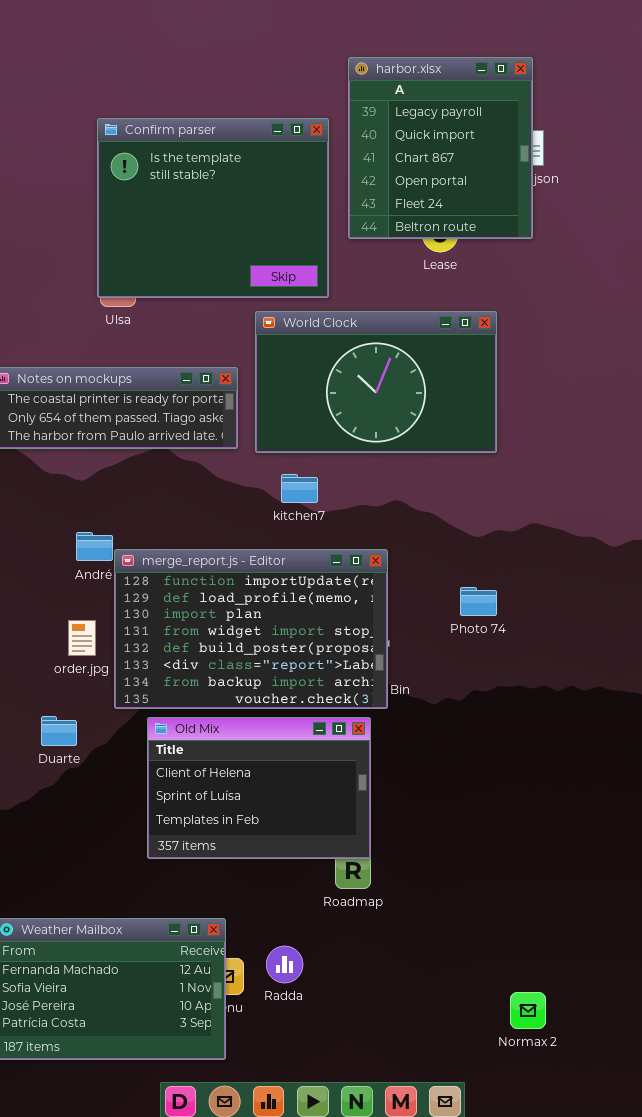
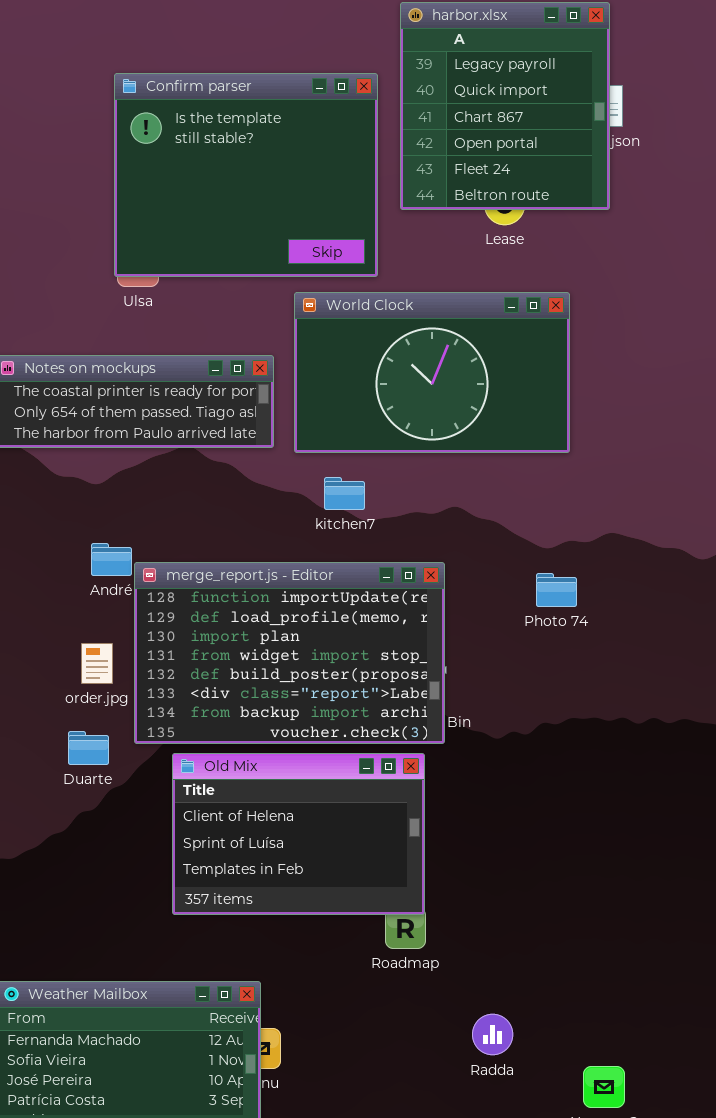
Photo 74: [460,587,497,616] -> [536,573,577,607], moved
Duarte: [41,716,77,746] -> [68,731,109,765], moved
Radda: [266,946,303,983] -> [472,1014,513,1055], moved

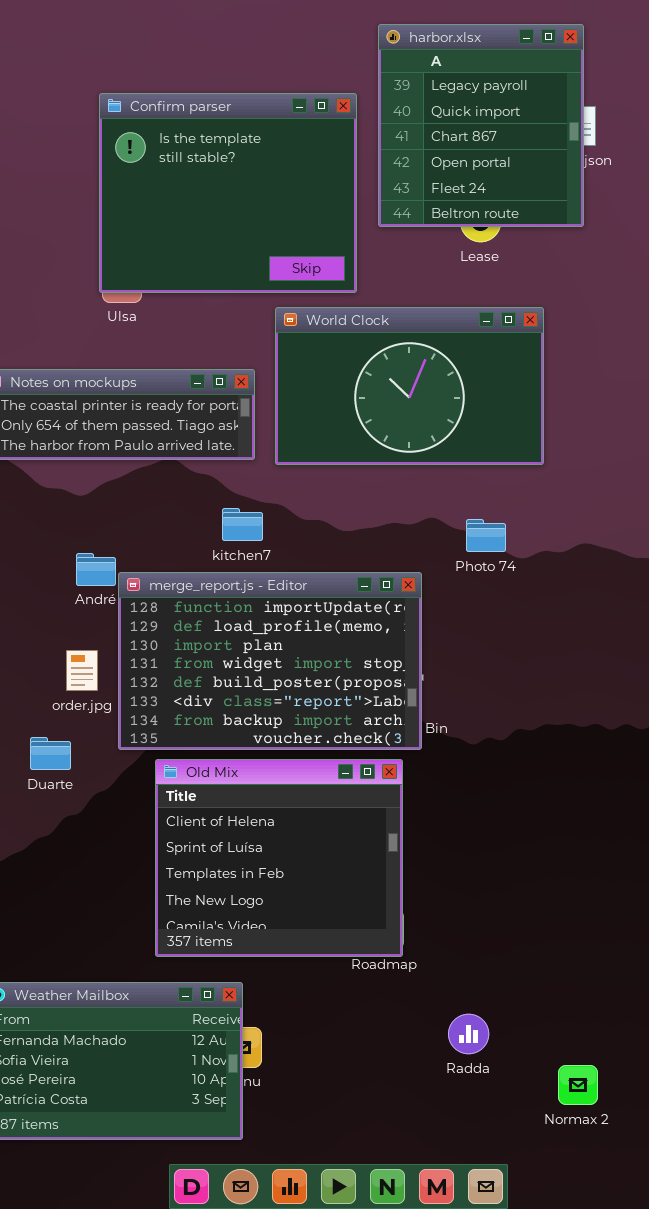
kitchen7: [324,477,365,510] -> [222,508,263,541], moved
Photo 74: [536,573,577,607] -> [466,519,506,552], moved
Duarte: [68,731,109,765] -> [30,737,71,770], moved
Old Mix: [172,753,425,915] -> [155,759,403,957], resized

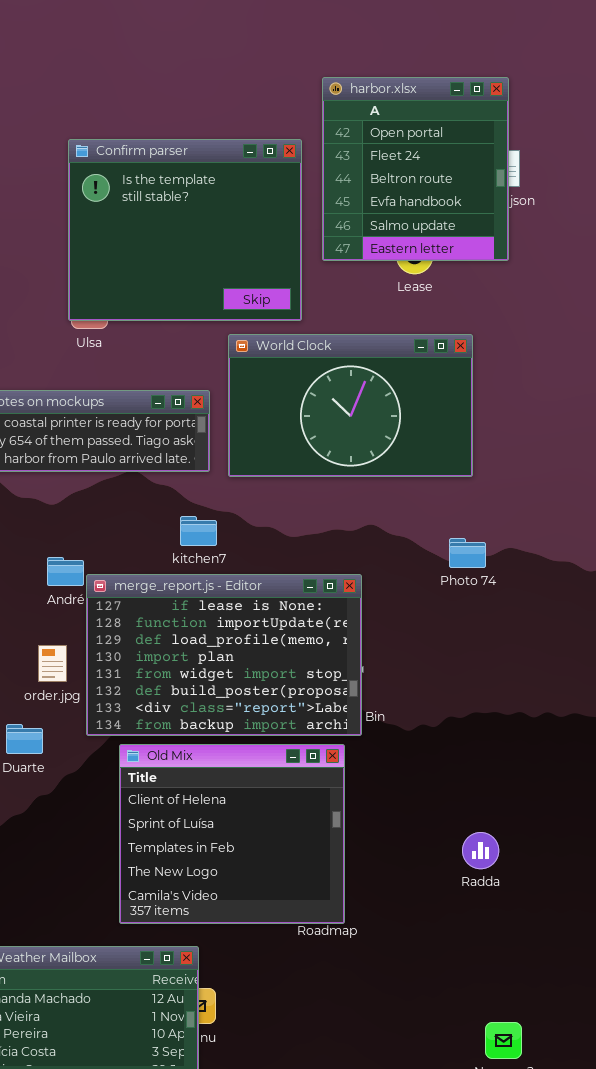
harbor.xlsx: [378,24,584,227] -> [322,77,509,261], scrolled down 3 rows
Photo 74: [466,519,506,552] -> [449,538,486,568], moved
merge_report.js - Editor: [118,572,422,750] -> [86,574,362,736], scrolled up 1 row
Radda: [448,1014,489,1054] -> [462,832,499,869], moved

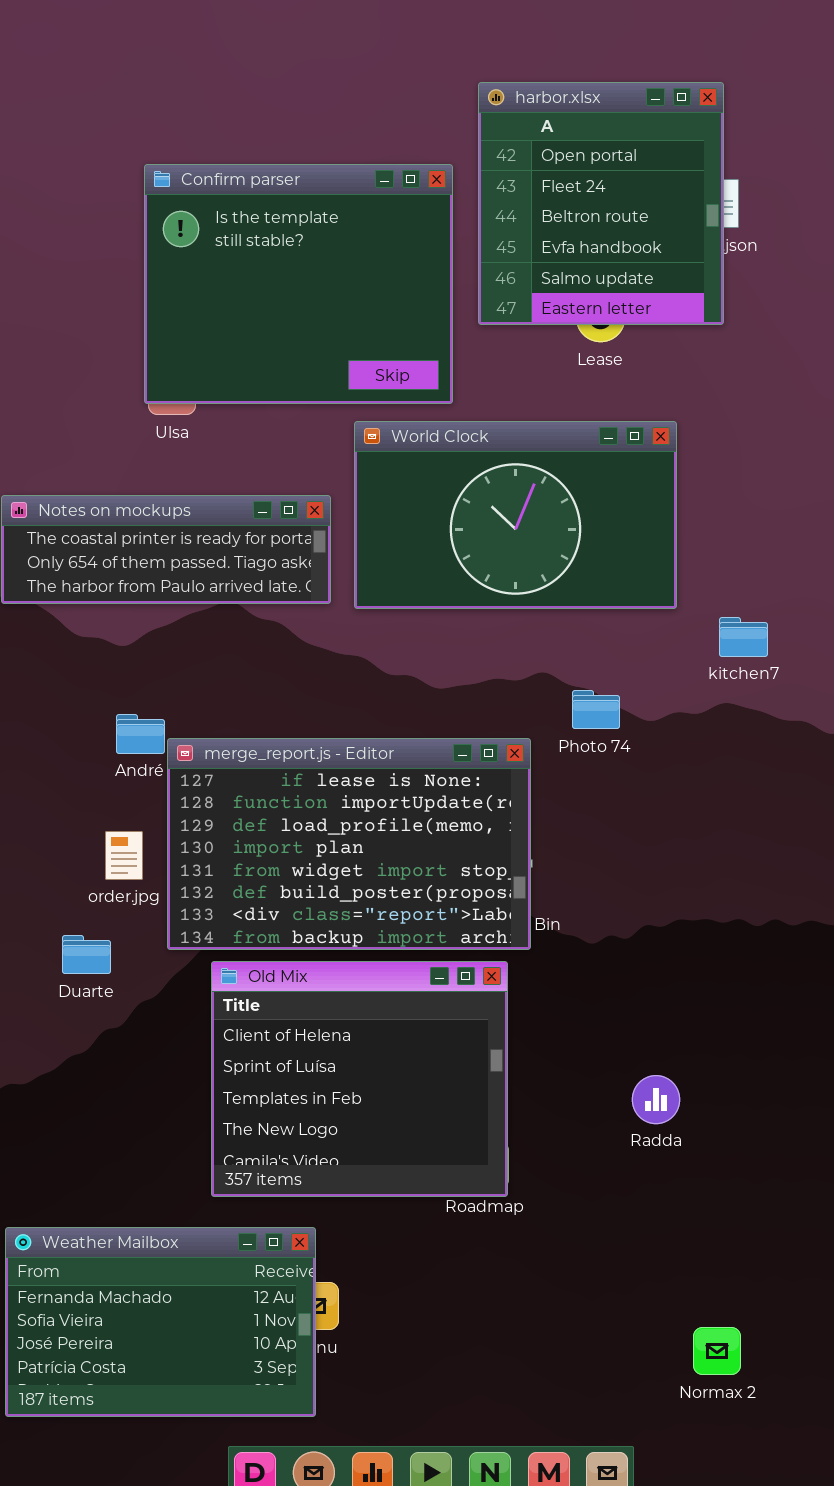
kitchen7: [180,516,217,546] -> [719,617,768,657], moved
Photo 74: [449,538,486,568] -> [572,690,620,729], moved
Radda: [462,832,499,869] -> [632,1075,680,1124], moved

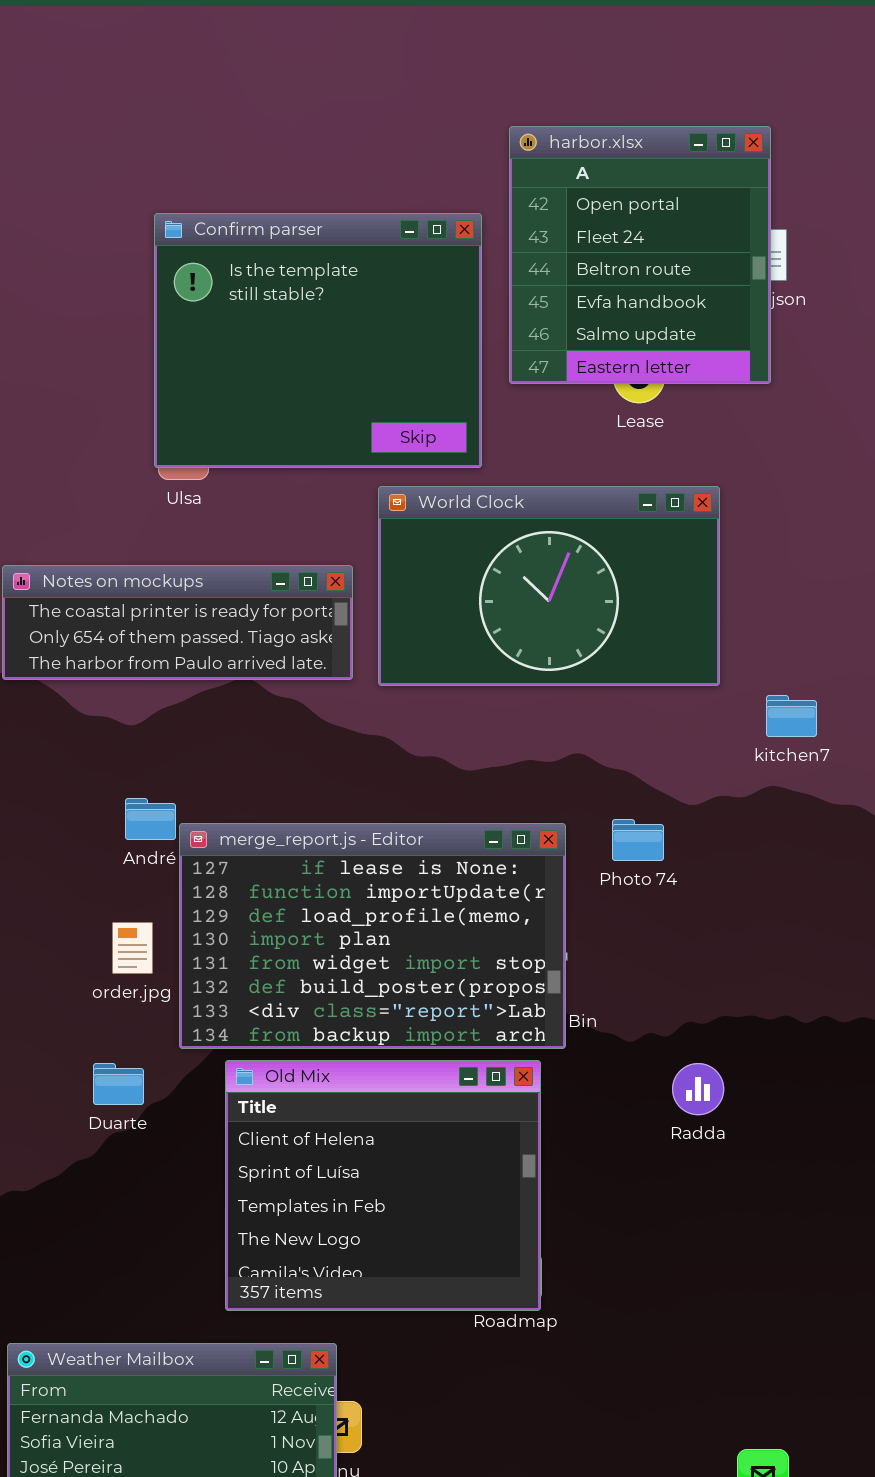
Photo 74: [572,690,620,729] -> [612,819,664,861], moved
Duarte: [62,935,111,974] -> [93,1063,144,1105], moved
Radda: [632,1075,680,1124] -> [672,1063,724,1115], moved

